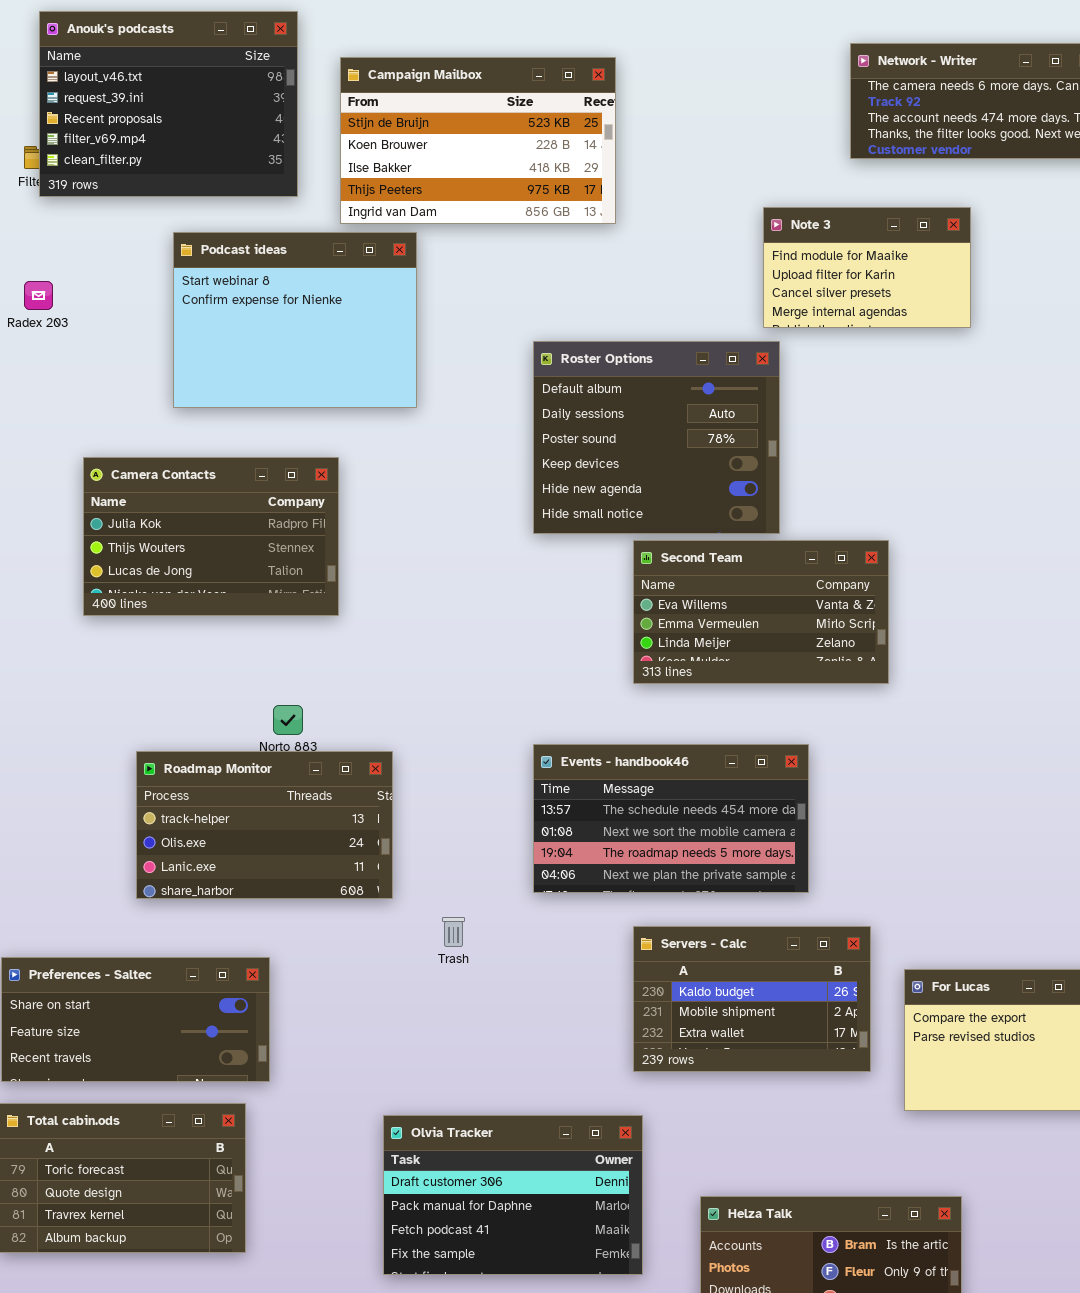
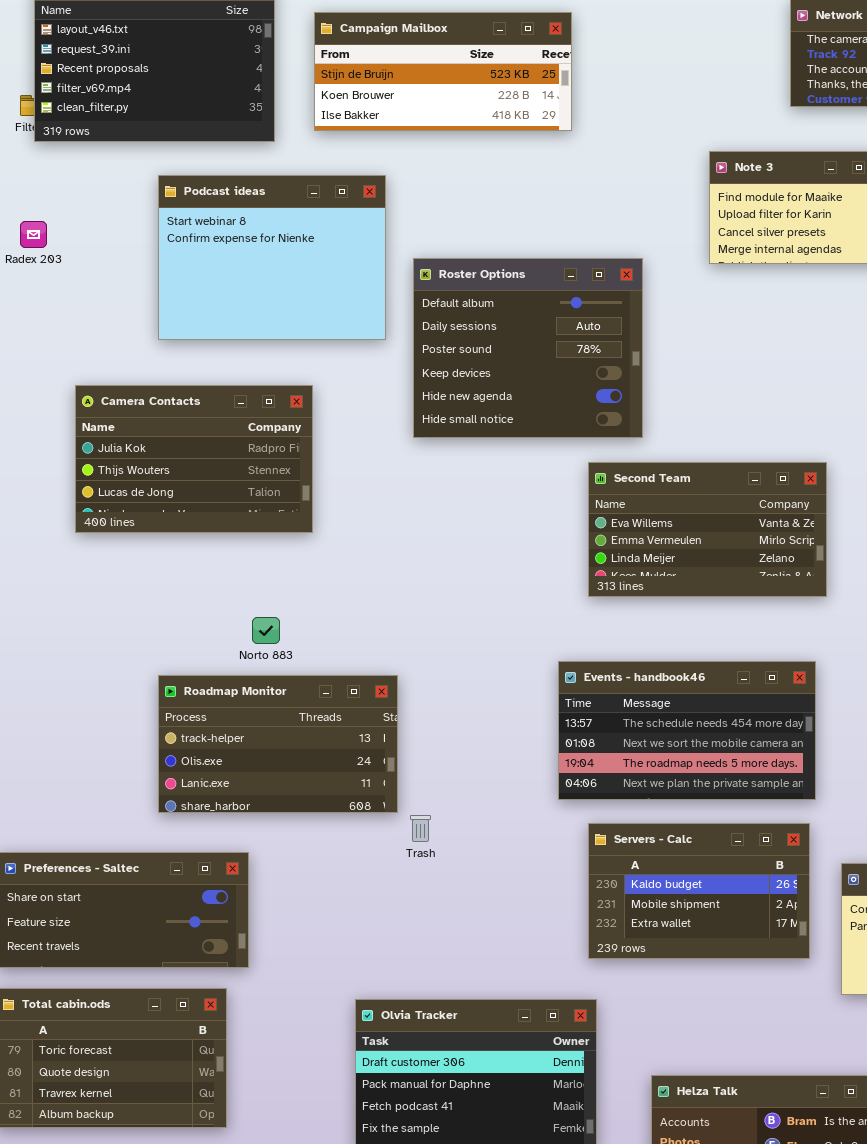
Campaign Mailbox: [340,57,616,224] -> [314,12,572,131], resized
Roster Options: [533,341,780,534] -> [413,258,643,438], moved
Events - handbook46: [533,744,809,893] -> [558,661,816,800], moved
Roadmap Monitor: [136,751,393,899] -> [158,675,398,813], moved

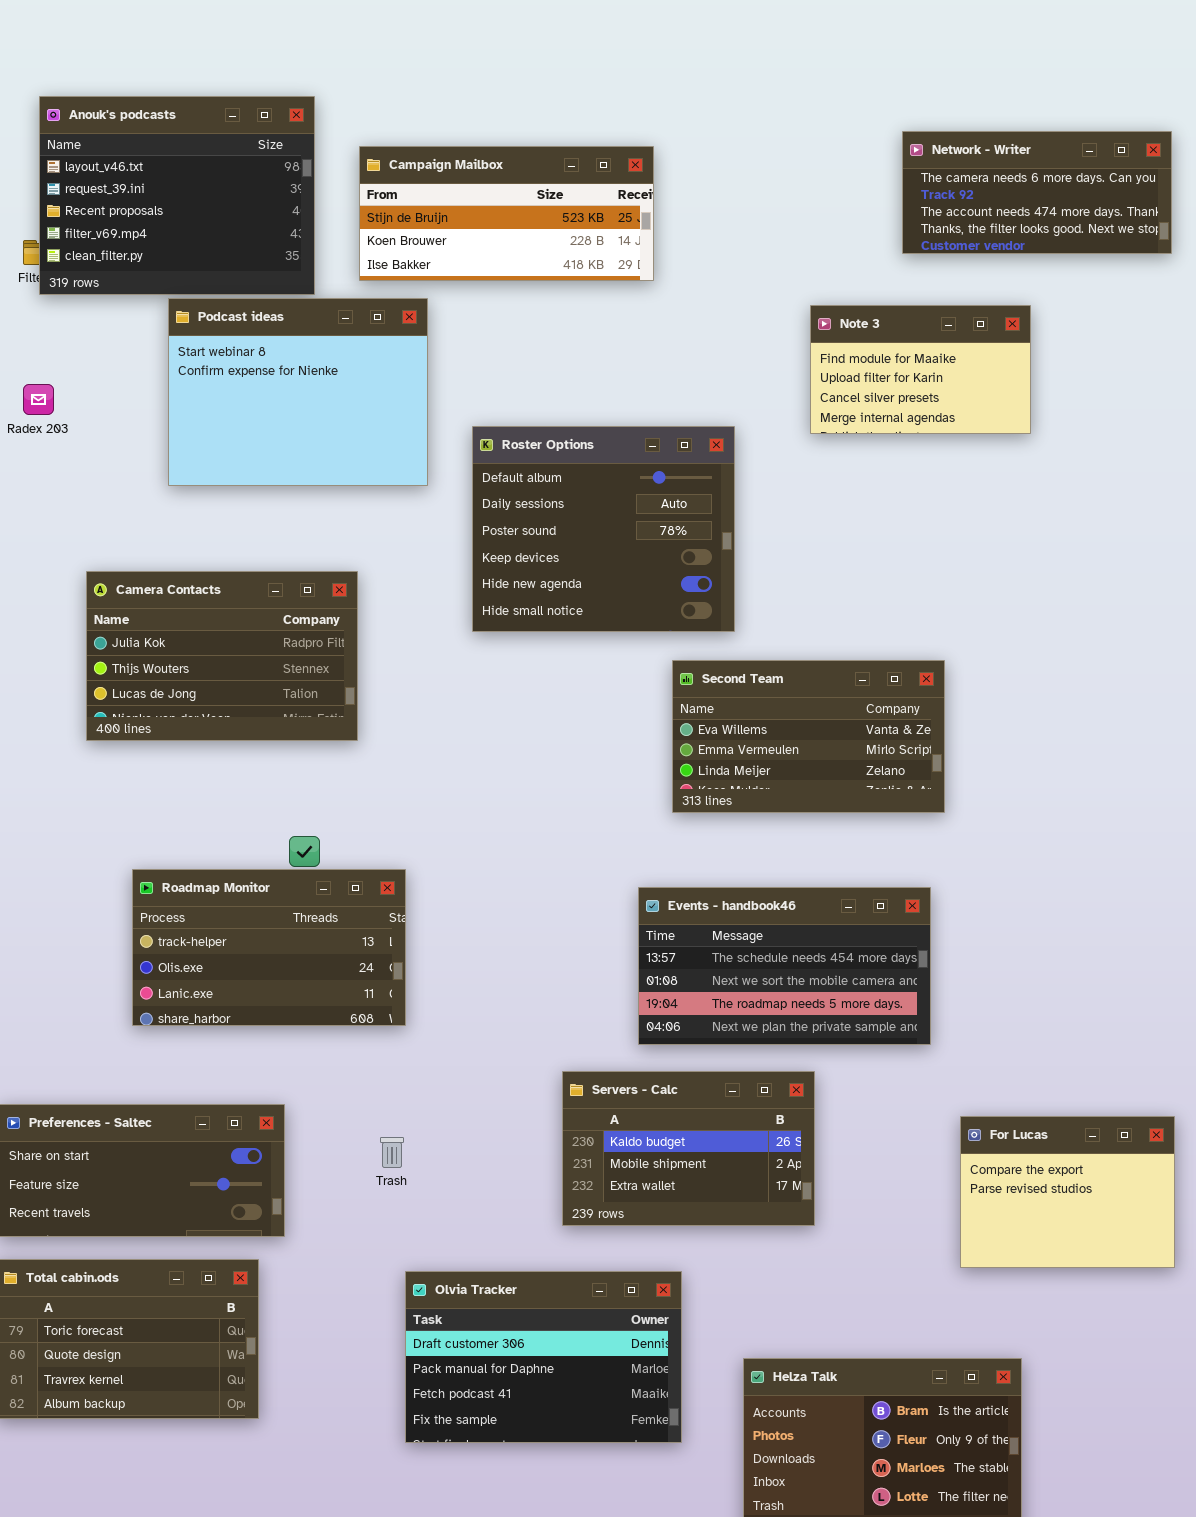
Podcast ideas: [158,175,386,340] -> [168,298,428,486], moved
Roadmap Monitor: [158,675,398,813] -> [132,869,406,1026], moved
Trash: [410,815,431,842] -> [380,1137,404,1168], moved
Servers - Calc: [588,823,810,959] -> [562,1071,815,1226], moved

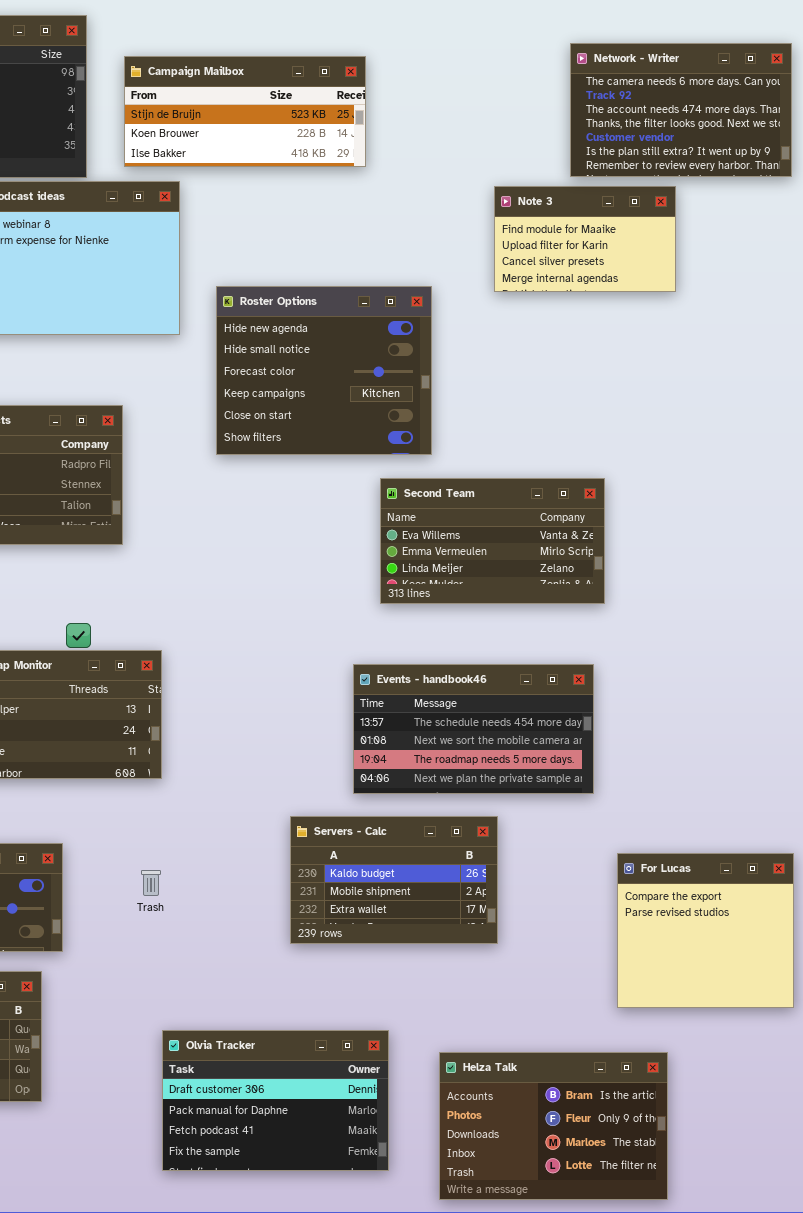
Network - Writer: [902,131,1172,254] -> [570,43,792,177], resized
Roster Options: [472,426,735,632] -> [216,286,432,455], scrolled down 4 rows
For Lucas: [960,1116,1175,1268] -> [617,853,794,1008], resized
Olvia Tracker: [405,1271,682,1443] -> [162,1030,389,1171], moved

